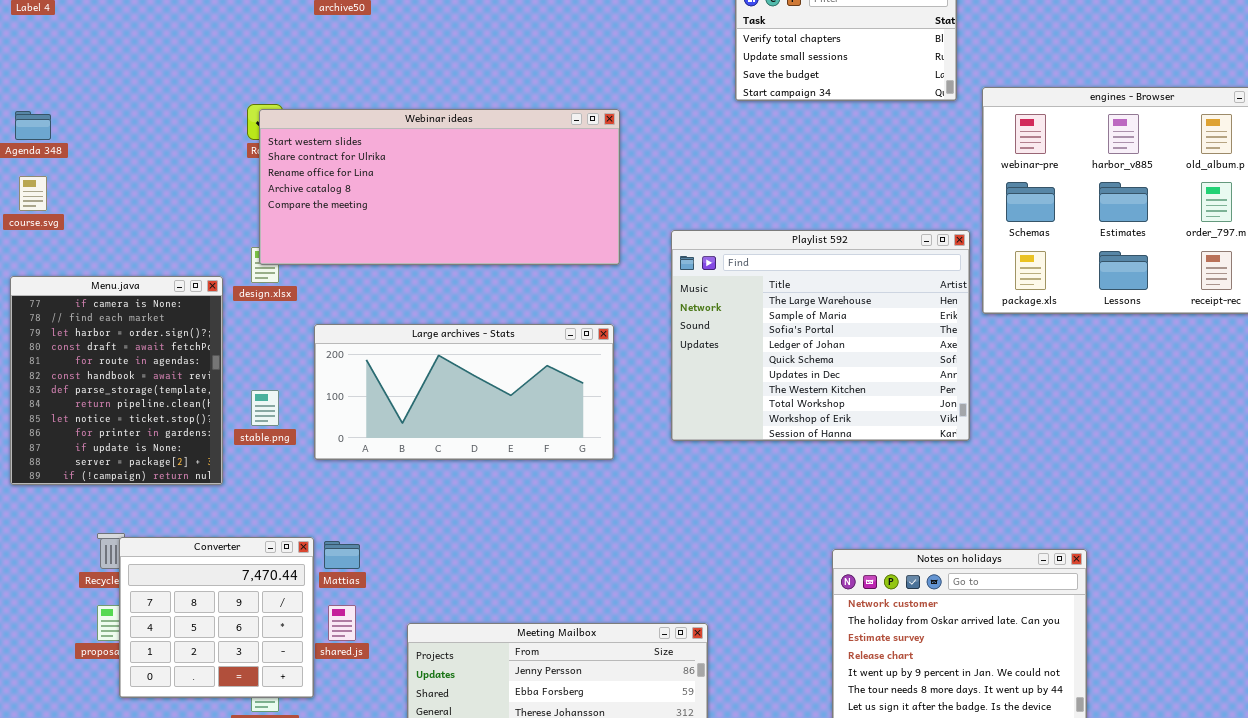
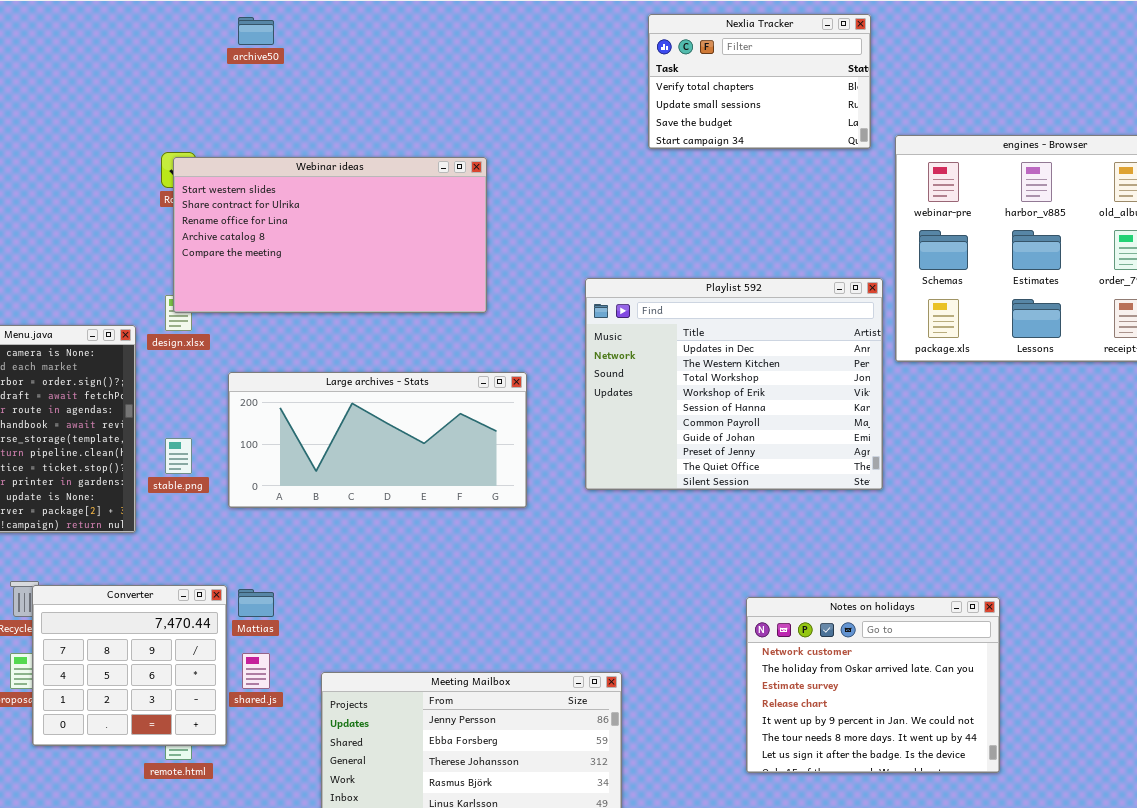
Webinar ideas: [259,109,620,265] -> [173,157,487,313], resized
Playlist 592: [671,230,970,441] -> [585,278,883,490], scrolled down 5 rows

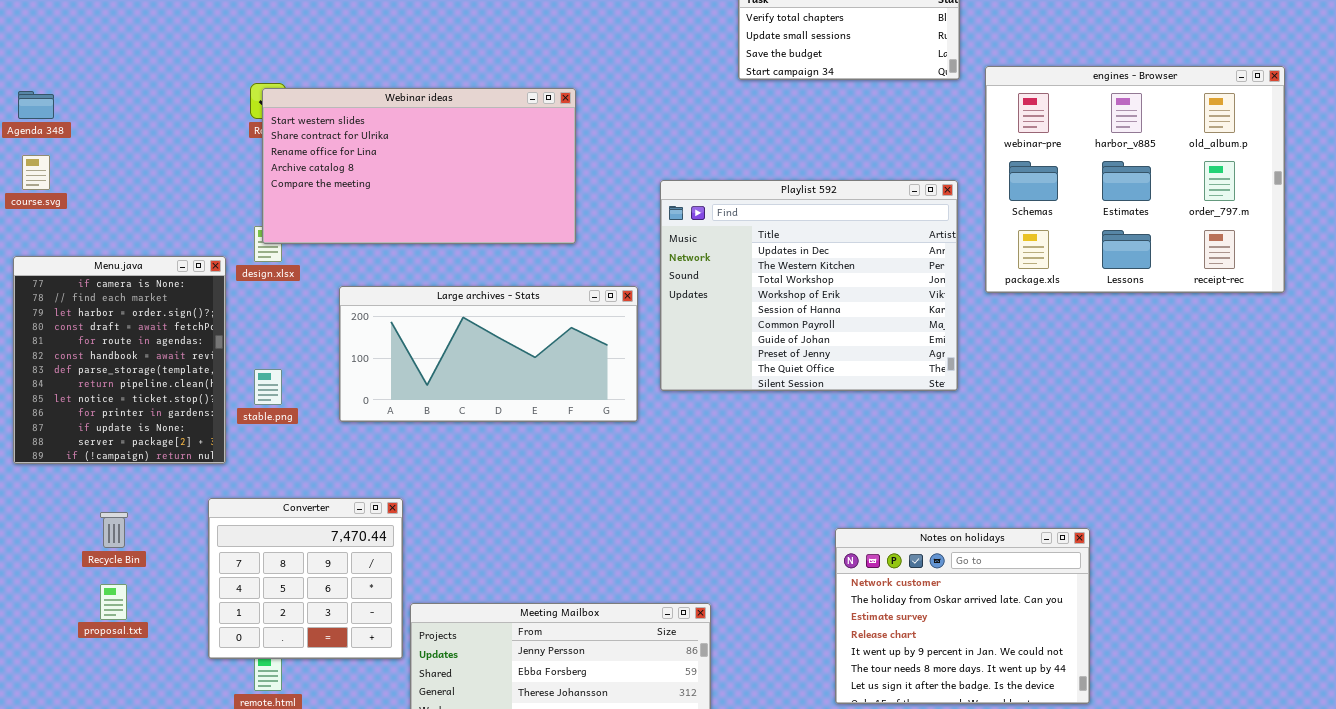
Playlist 592: [585,278,883,490] -> [660,180,958,391], moved
Large archives - Stats: [228,372,527,508] -> [339,286,638,422], moved
Converter: [32,585,227,746] -> [208,498,403,659], moved

